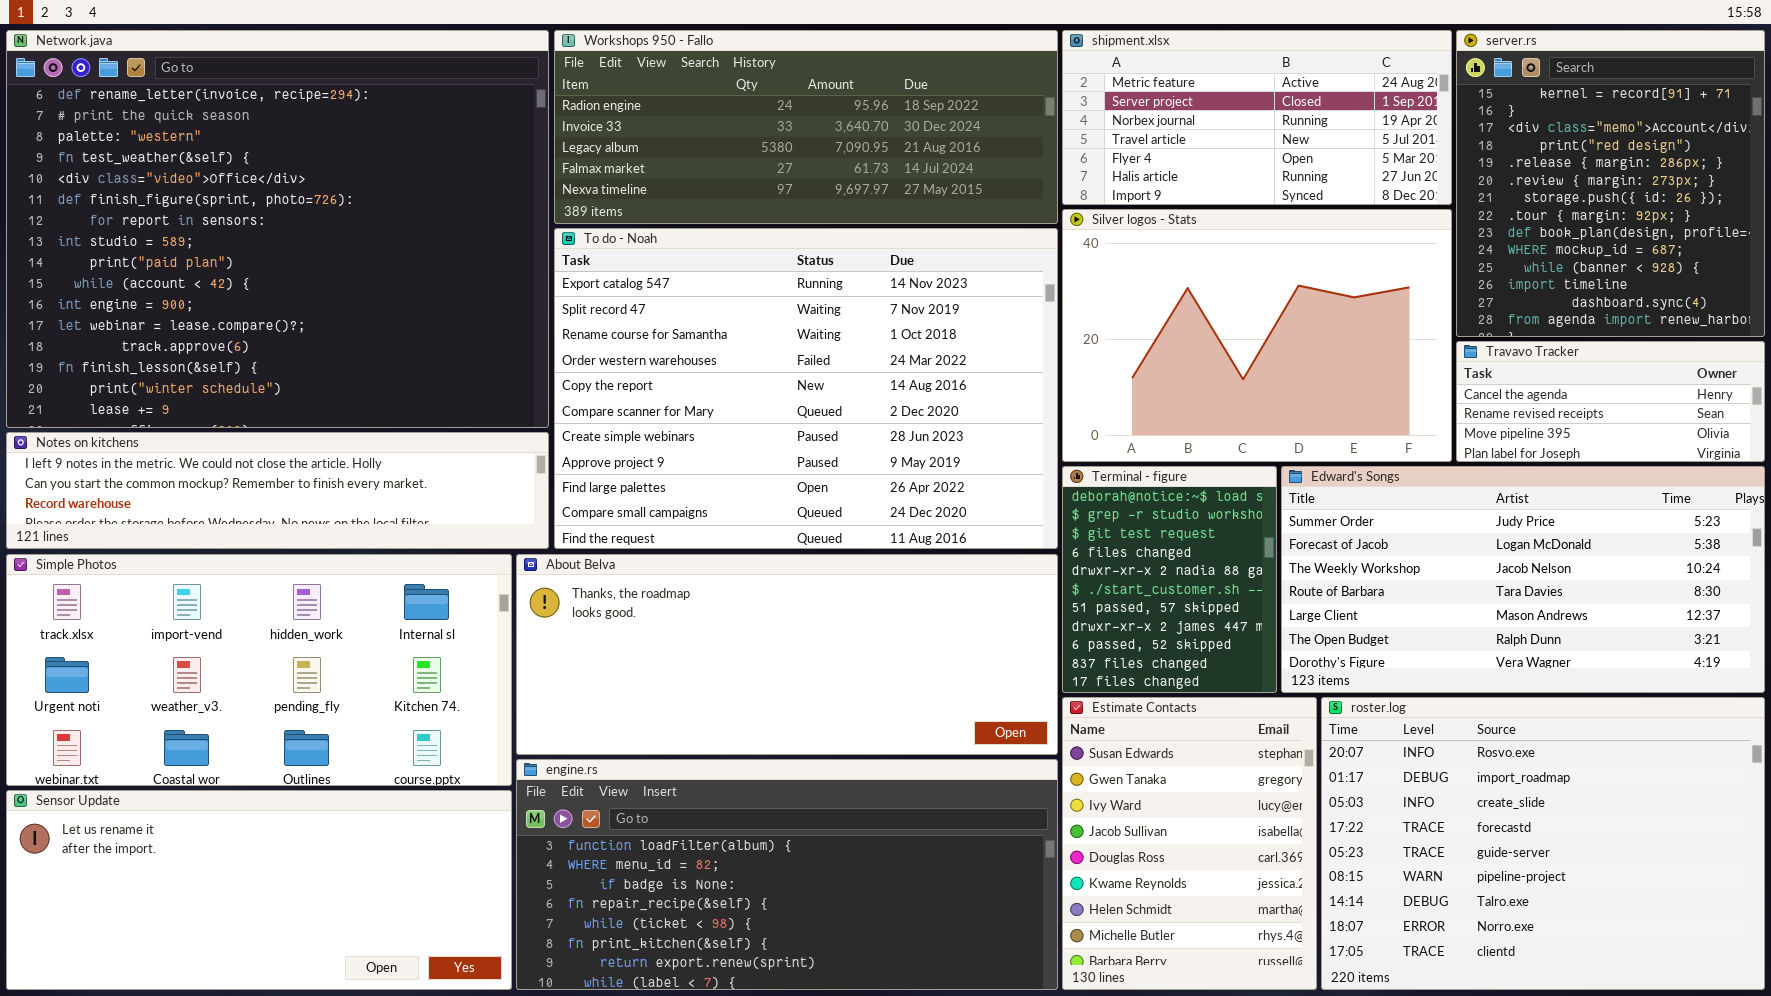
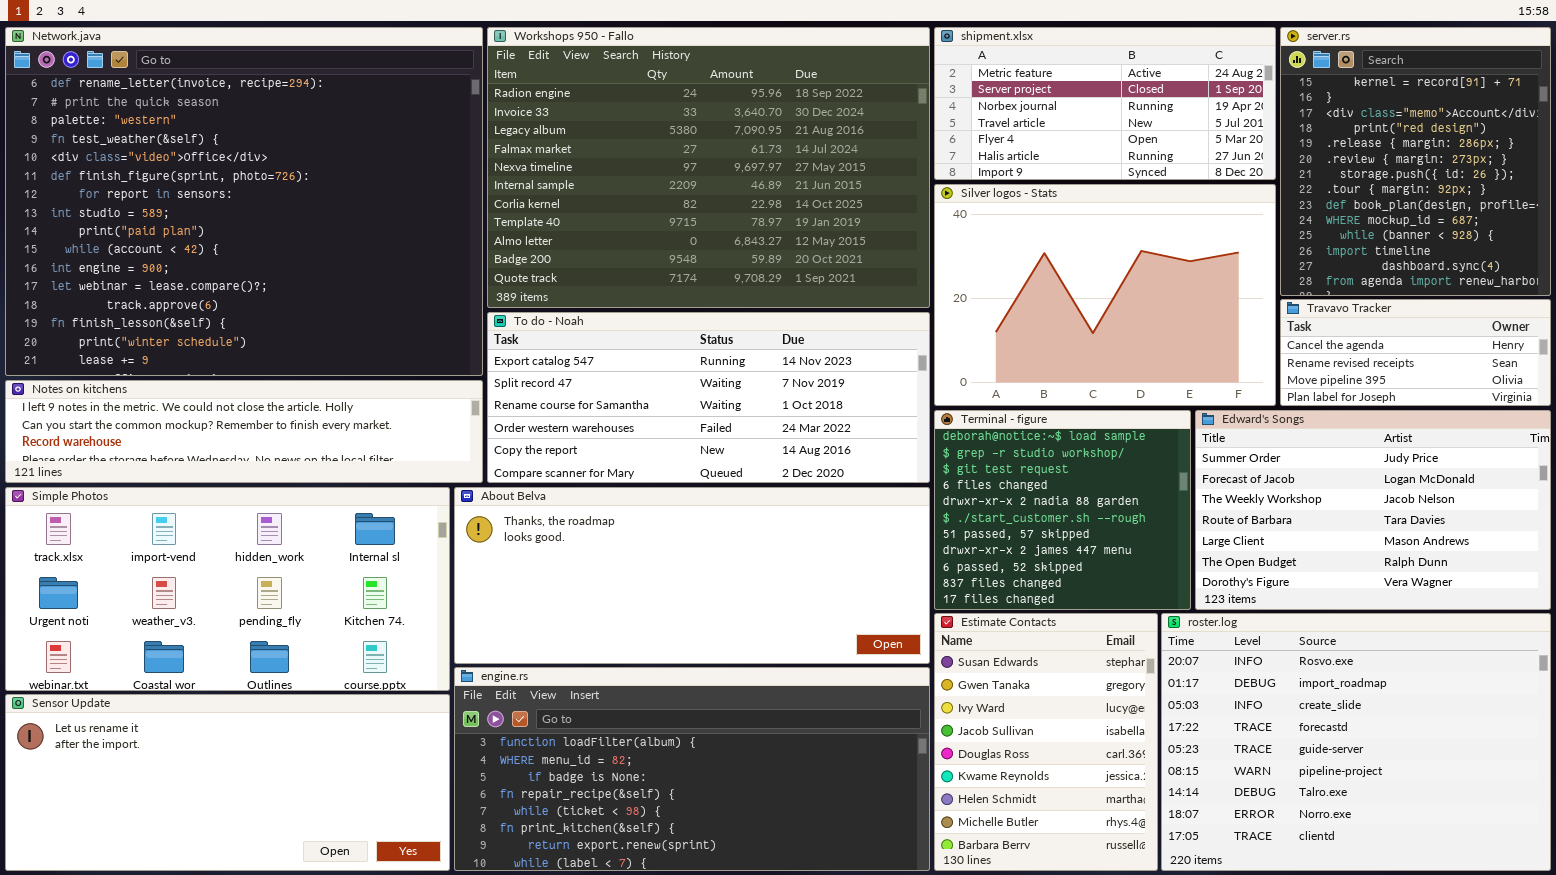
Workshops 950 - Fallo: [554,30,1058,224] -> [487,27,930,308], resized
To do - Noah: [554,228,1058,549] -> [487,312,930,483], resized
Terminal - figure: [1062,466,1277,693] -> [934,410,1191,610], resized
Edward's Songs: [1281,466,1765,693] -> [1195,410,1551,610], resized

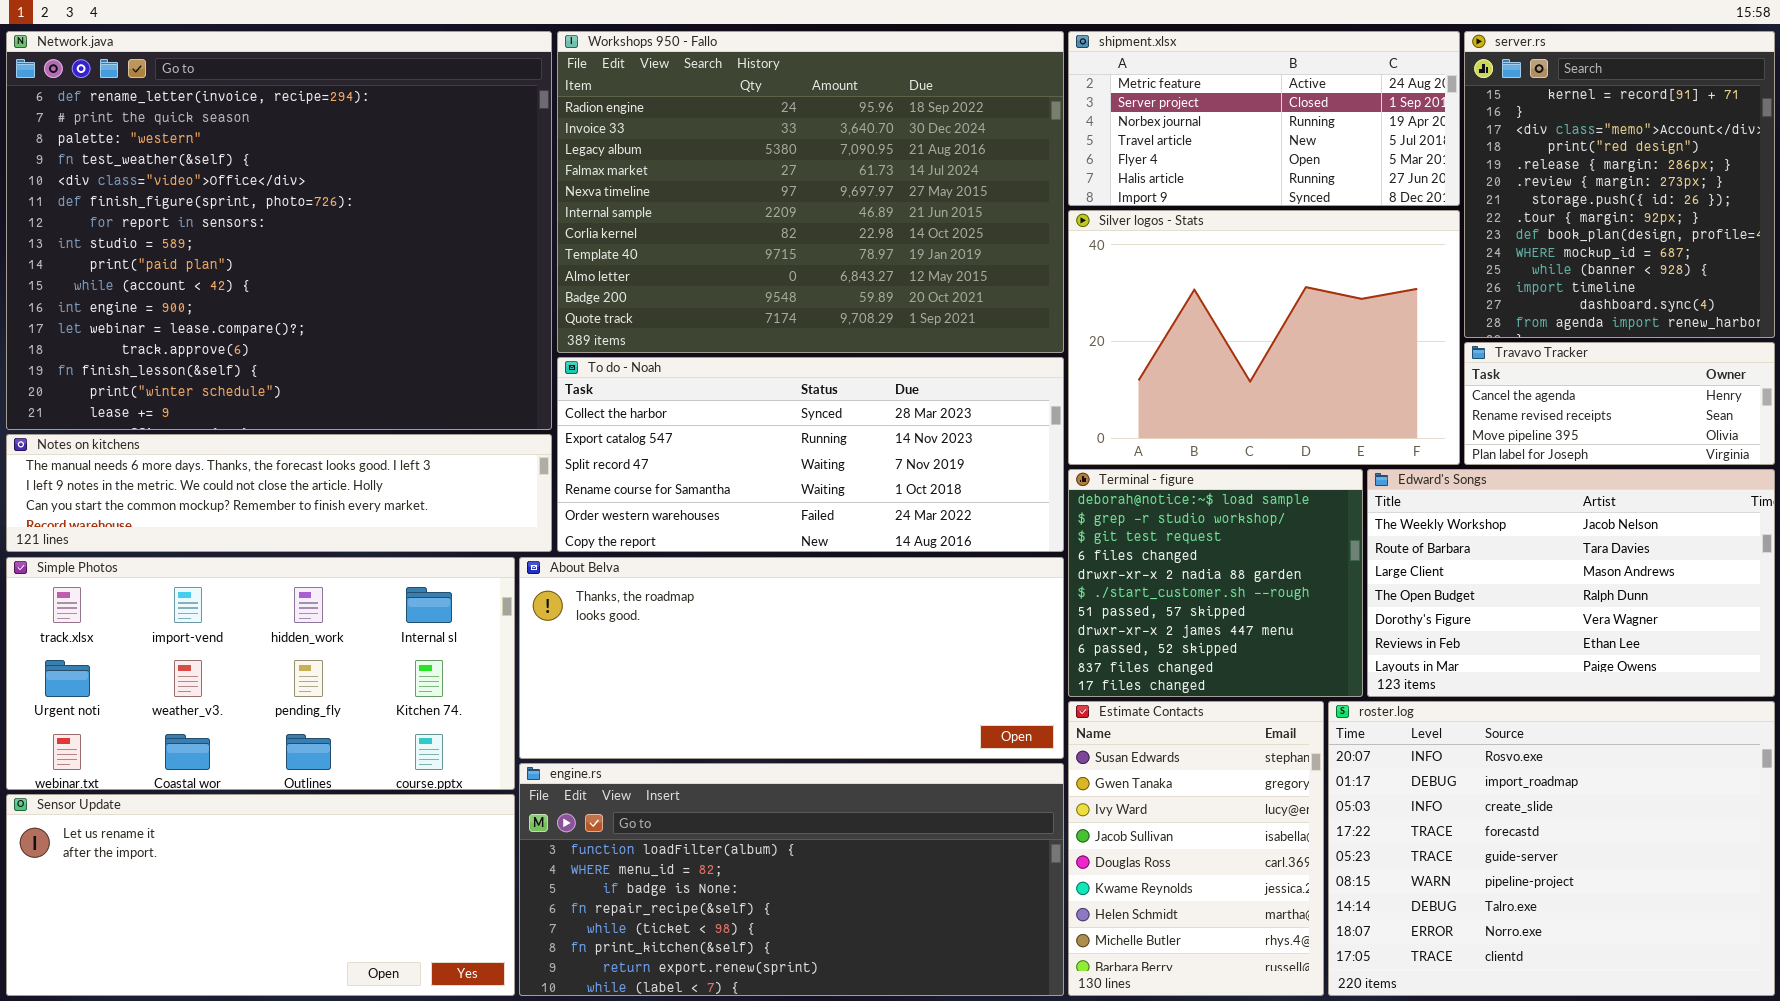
To do - Noah: [487,312,930,483] -> [557,357,1064,552], scrolled up 1 row
Notes on kitchens: [5,380,483,483] -> [6,434,552,552], scrolled up 1 row
Edward's Songs: [1195,410,1551,610] -> [1367,469,1775,697], scrolled down 2 rows

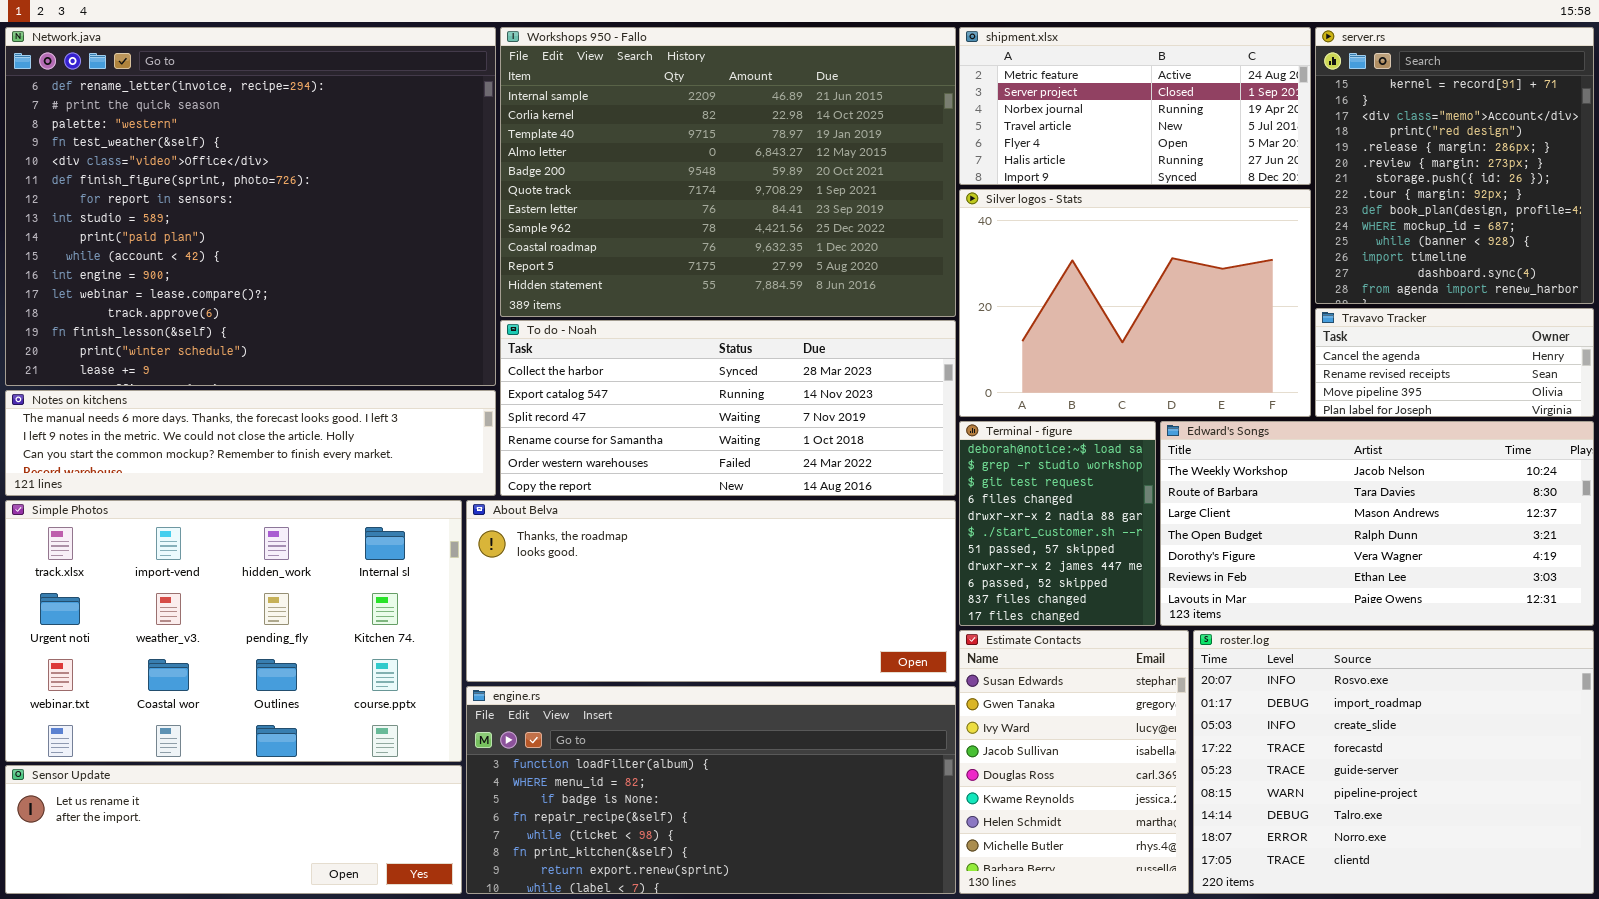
Workshops 950 - Fallo: [557,31,1064,353] -> [500,27,956,317], scrolled down 5 rows
Terminal - figure: [1068,469,1363,697] -> [959,421,1156,626], resized
Edward's Songs: [1367,469,1775,697] -> [1160,421,1594,626], resized
Simple Photos: [6,557,515,790] -> [5,500,462,762], resized
Sensor Update: [6,794,515,996] -> [5,765,462,894], resized

